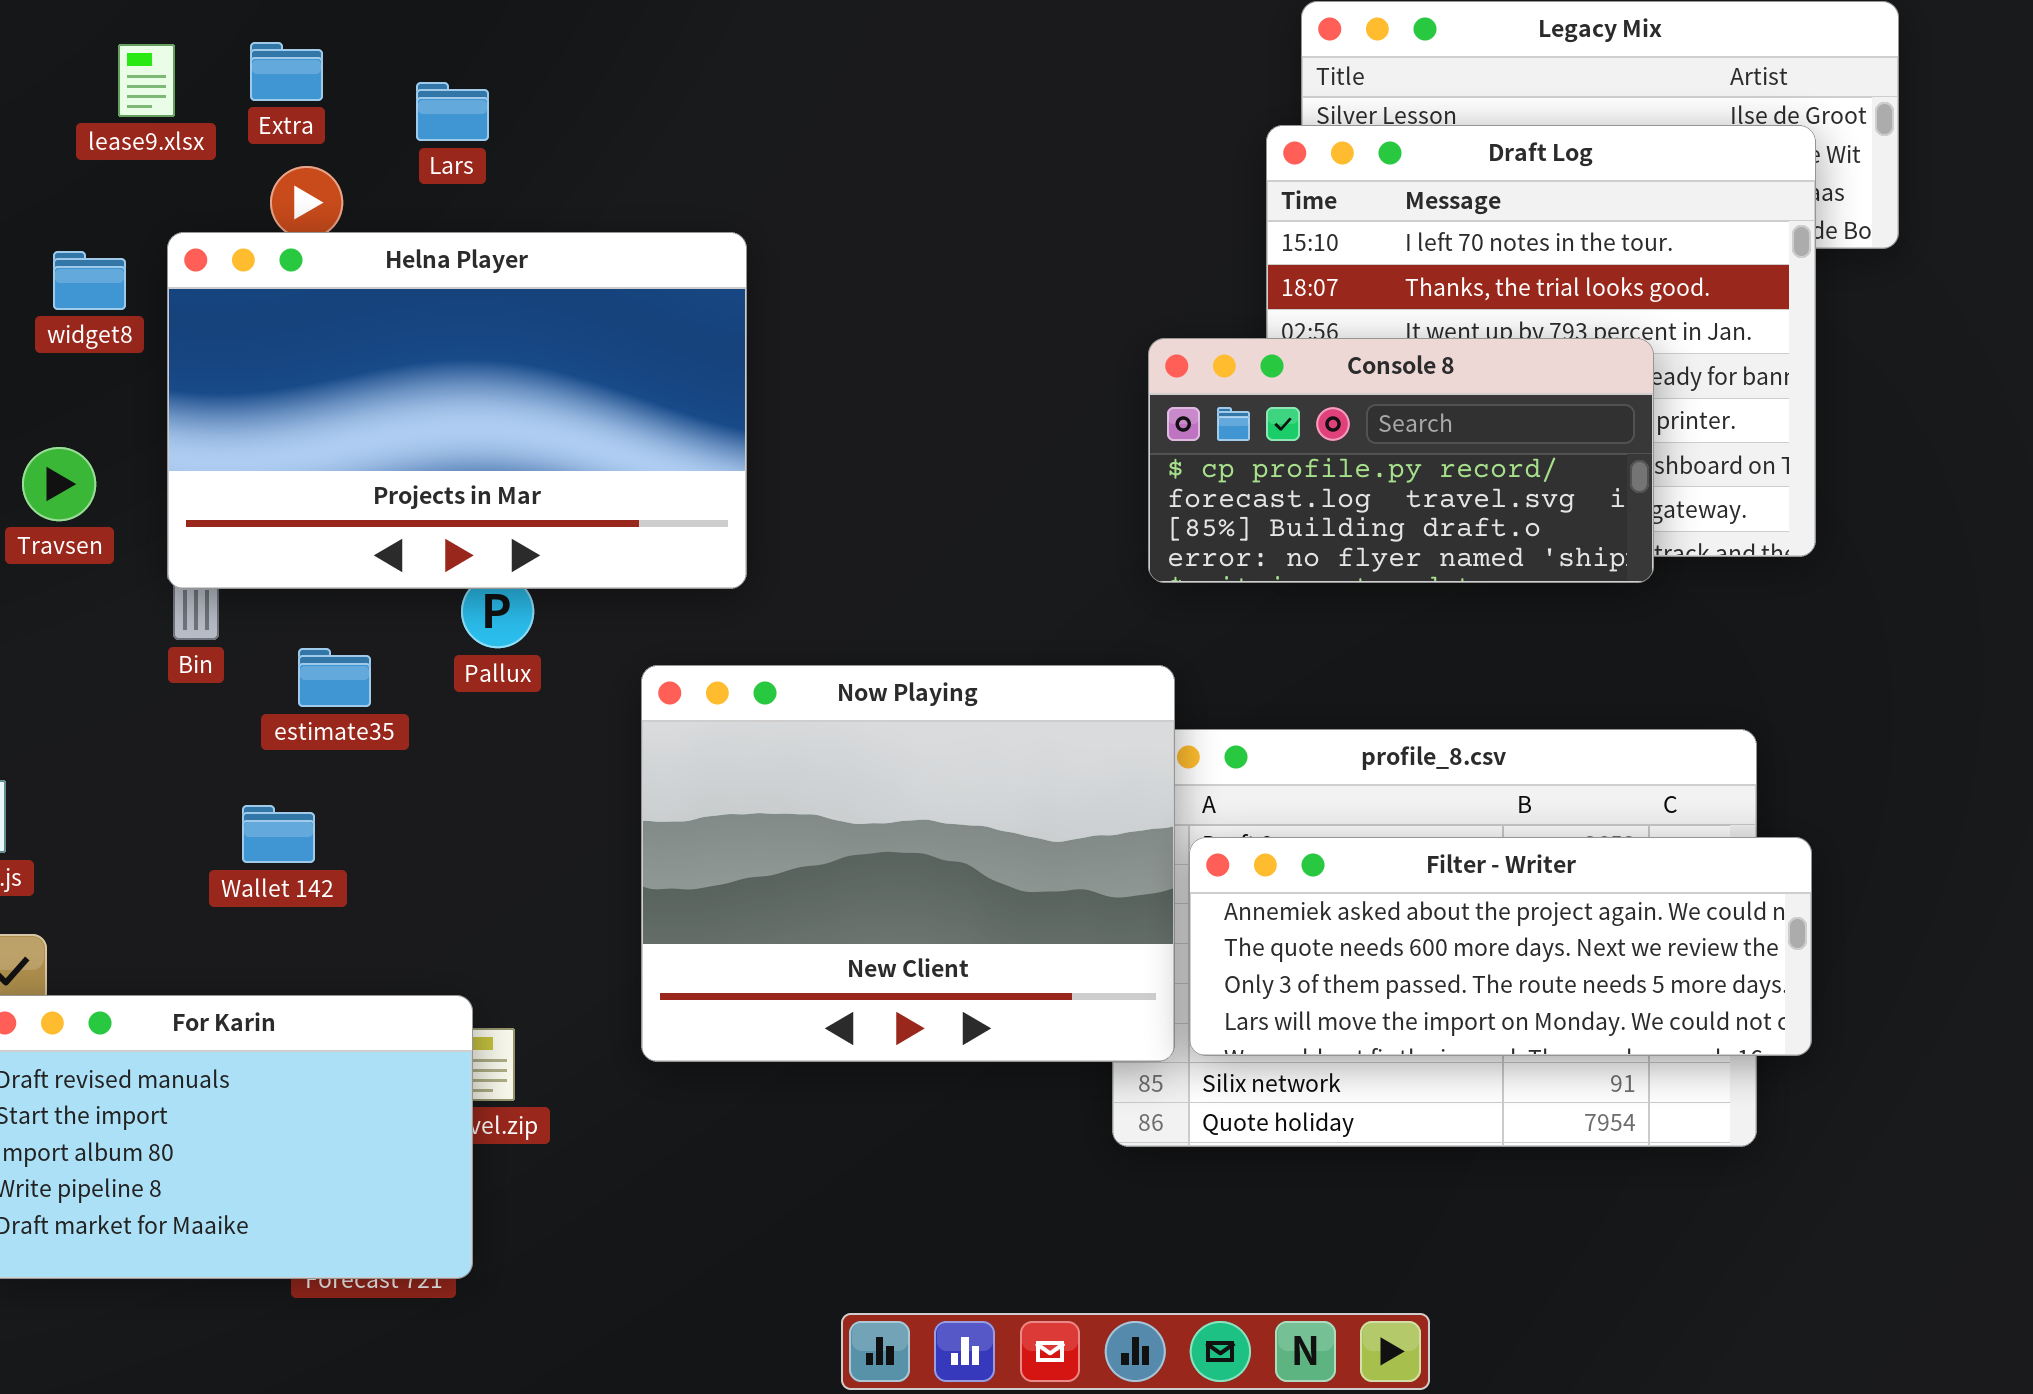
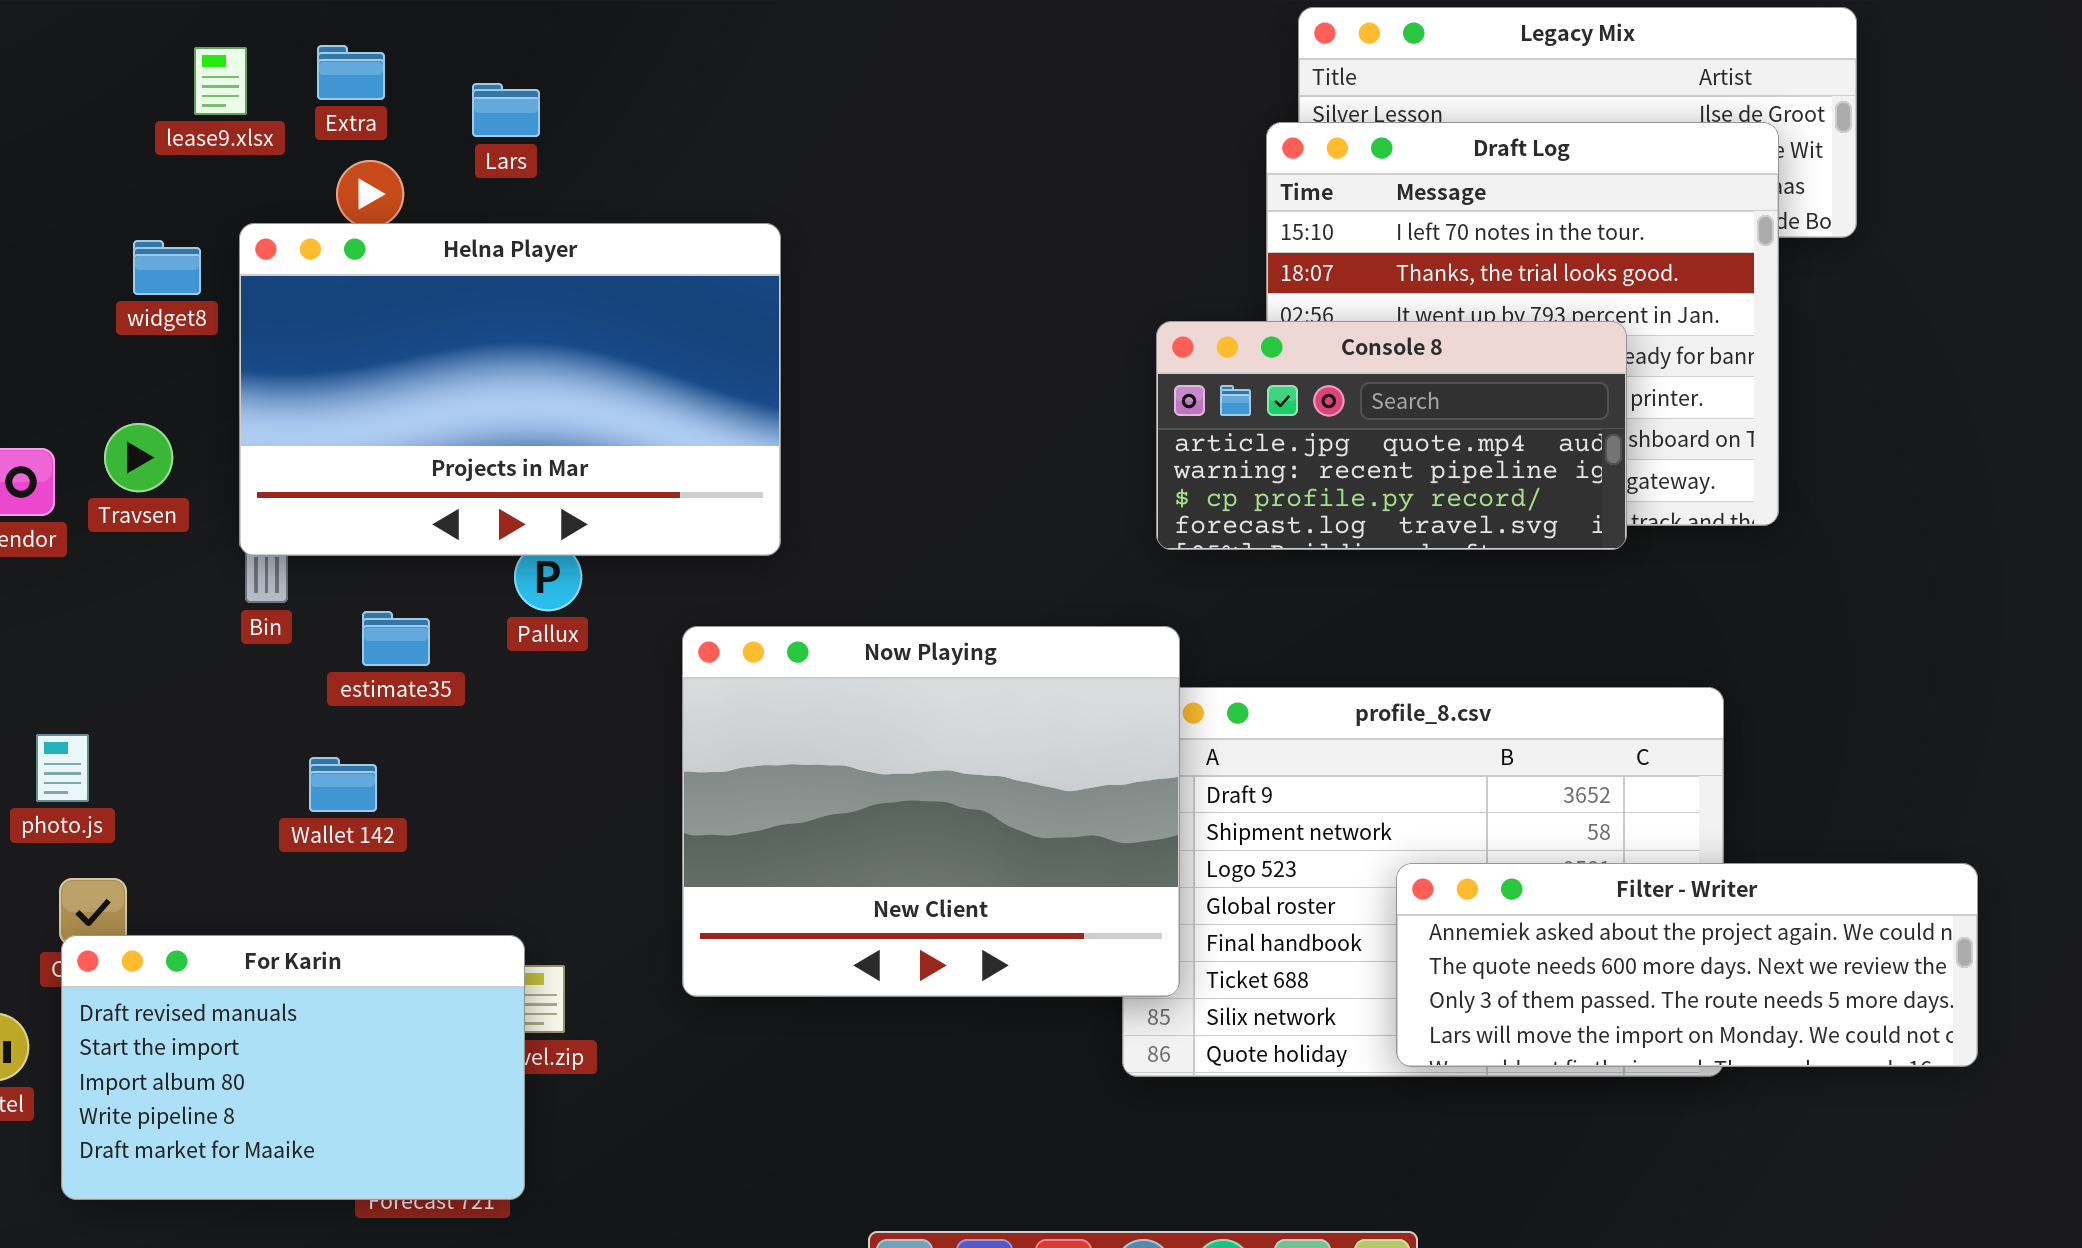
Console 8: [1148,338,1654,583] -> [1156,321,1627,550], scrolled up 2 rows
Filter - Writer: [1189,837,1812,1056] -> [1396,863,1978,1067], moved

